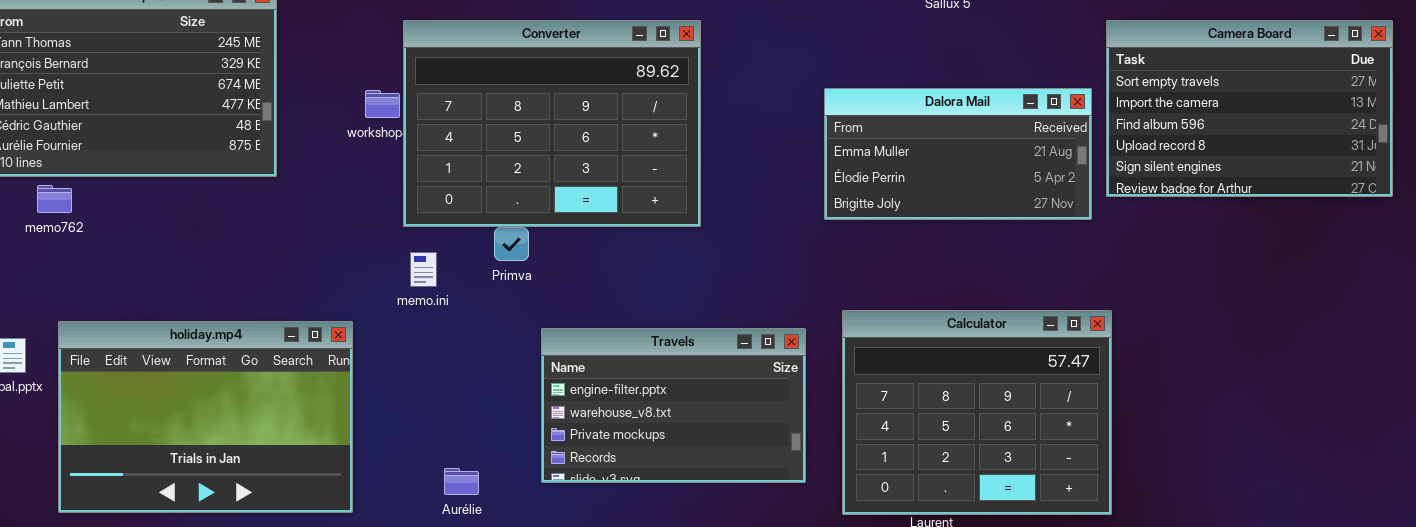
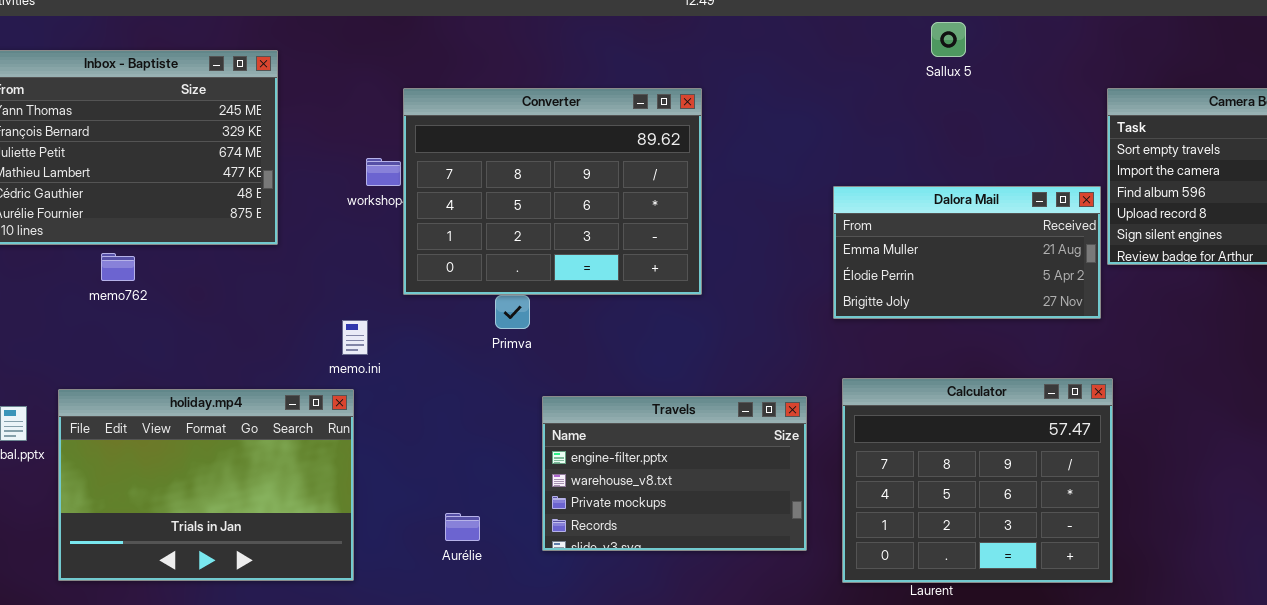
Dalora Mail: [824,88,1092,220] -> [833,186,1101,319], moved
memo762: [37,185,72,213] -> [101,253,135,281], moved
memo.ini: [410,252,437,287] -> [342,320,368,355], moved
Aurélie: [444,468,479,495] -> [445,513,480,541], moved

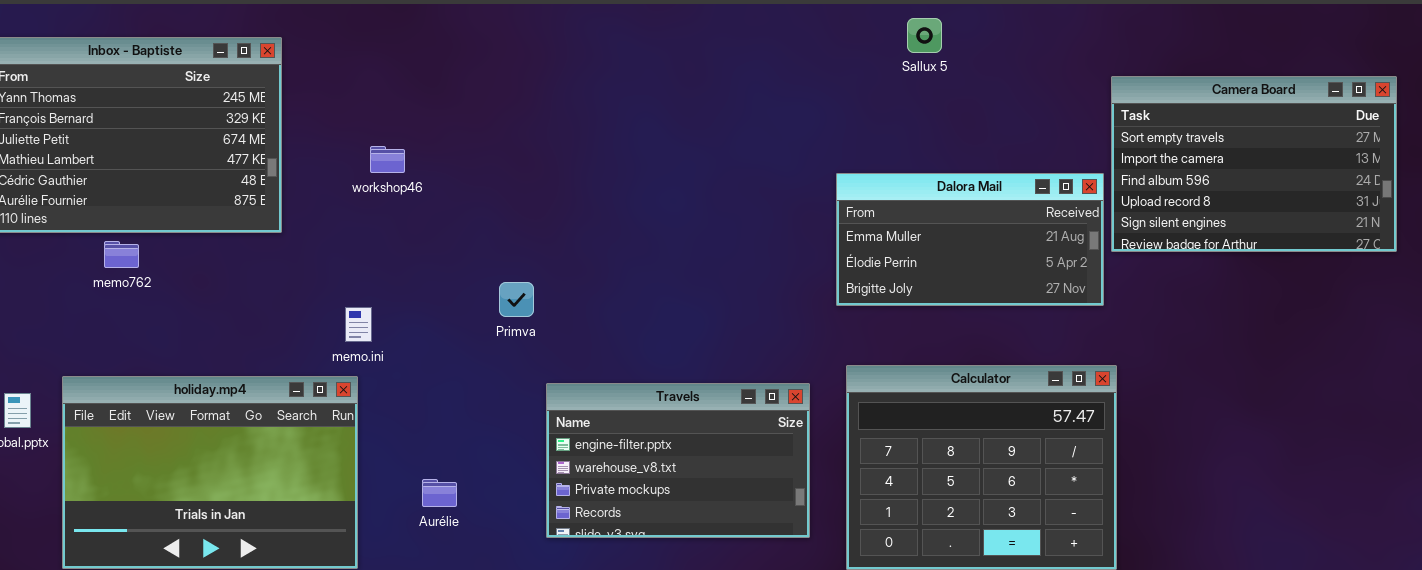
Sallux 5: [931,22,966,57] -> [907,18,942,53], moved
Converter: [403,88,702,295] -> none, closed
Aurélie: [445,513,480,541] -> [422,479,457,507], moved

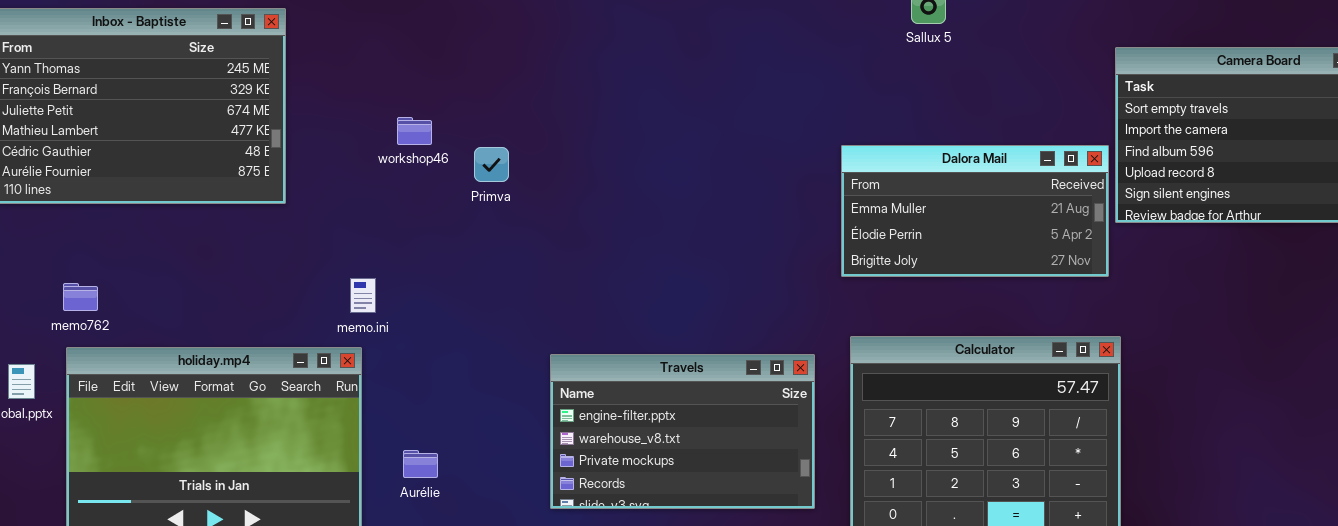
workshop46: [370,146,405,173] -> [397,117,432,145], moved
memo762: [104,241,139,268] -> [63,283,98,311], moved
Primva: [499,282,534,317] -> [474,147,509,182], moved
Aurélie: [422,479,457,507] -> [403,450,438,478], moved

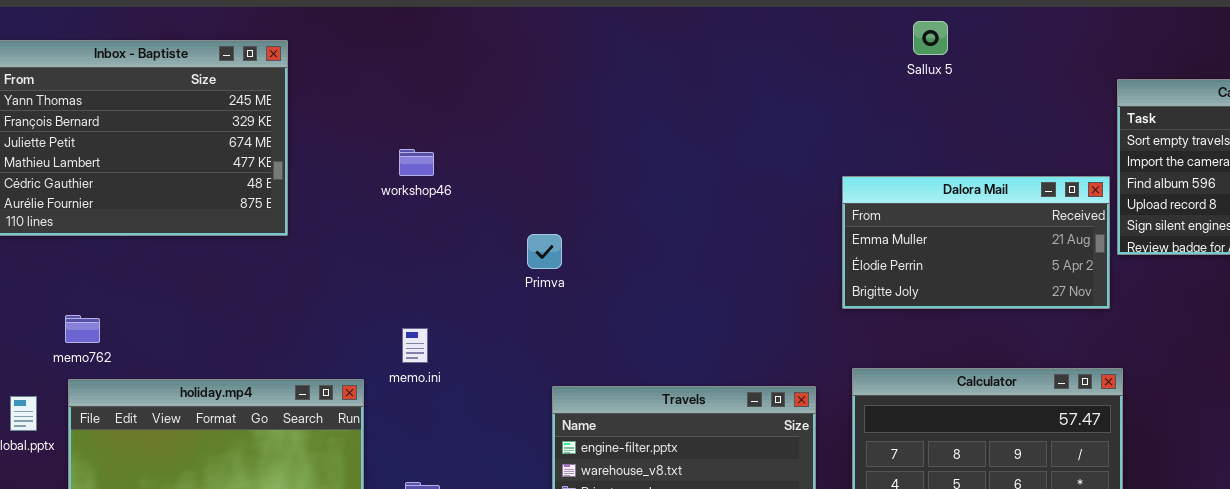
Primva: [474,147,509,182] -> [527,234,562,269], moved
memo.ini: [350,278,376,313] -> [402,328,428,363], moved

